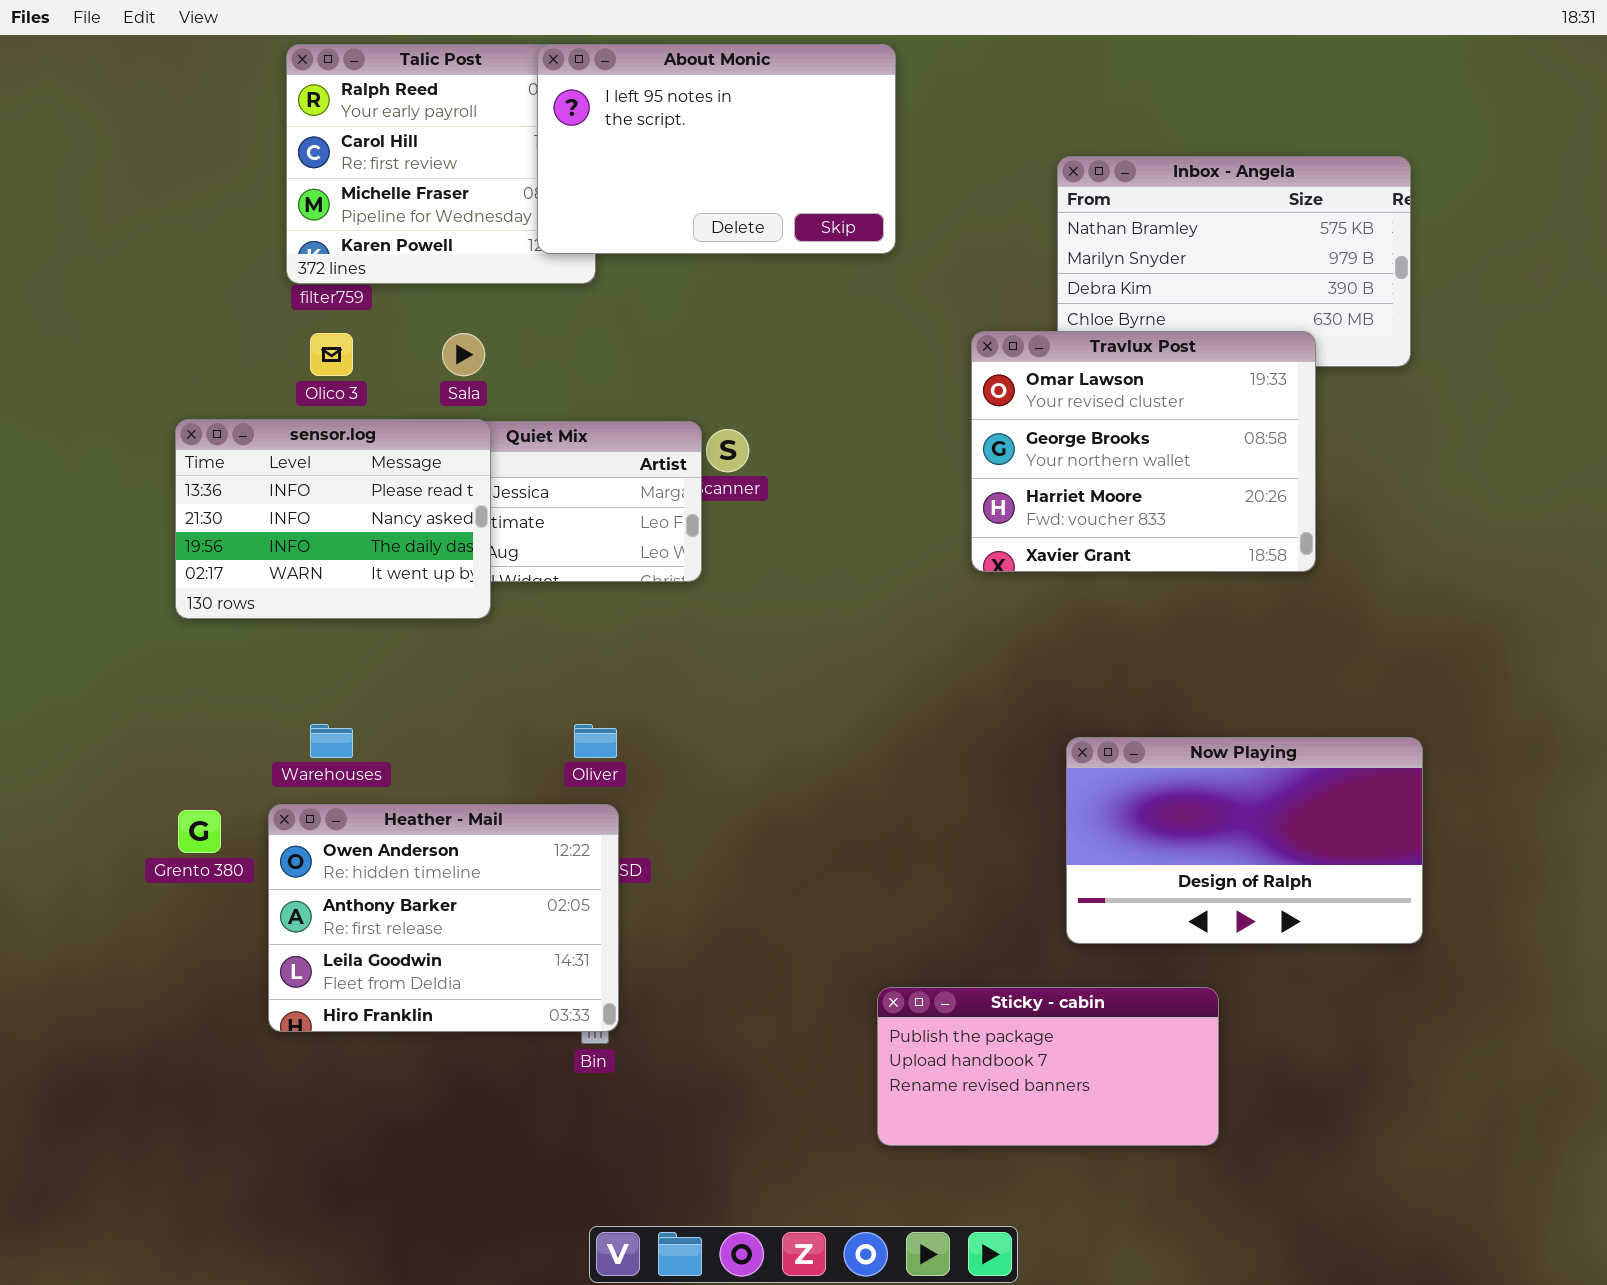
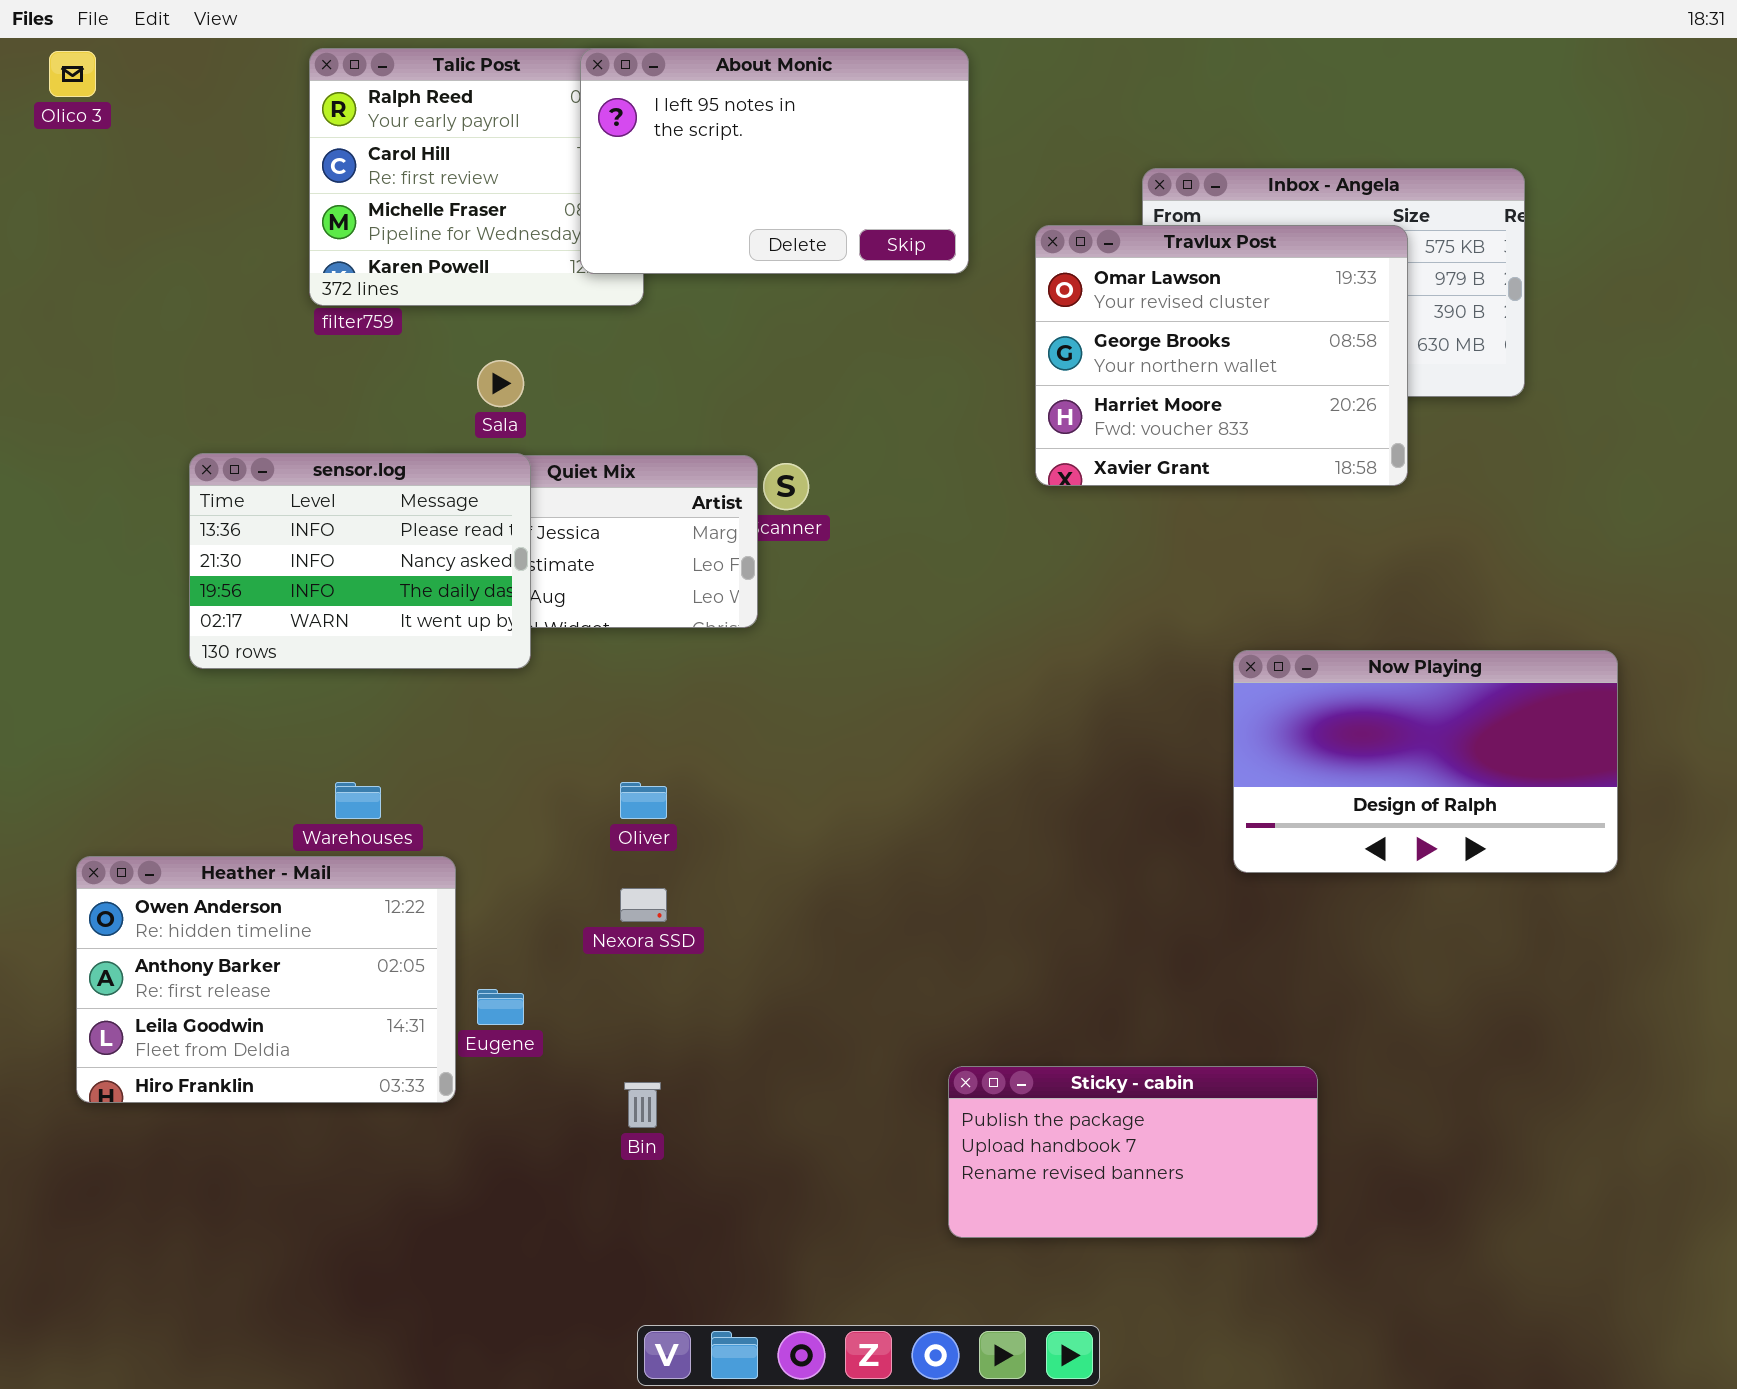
Travlux Post: [971,331,1316,572] -> [1035,225,1408,486], moved
Olico 3: [310,333,353,376] -> [49,51,96,97], moved
Now Playing: [1066,737,1423,944] -> [1233,650,1618,873], moved
Heather - Mail: [268,804,619,1032] -> [76,856,456,1103], moved

